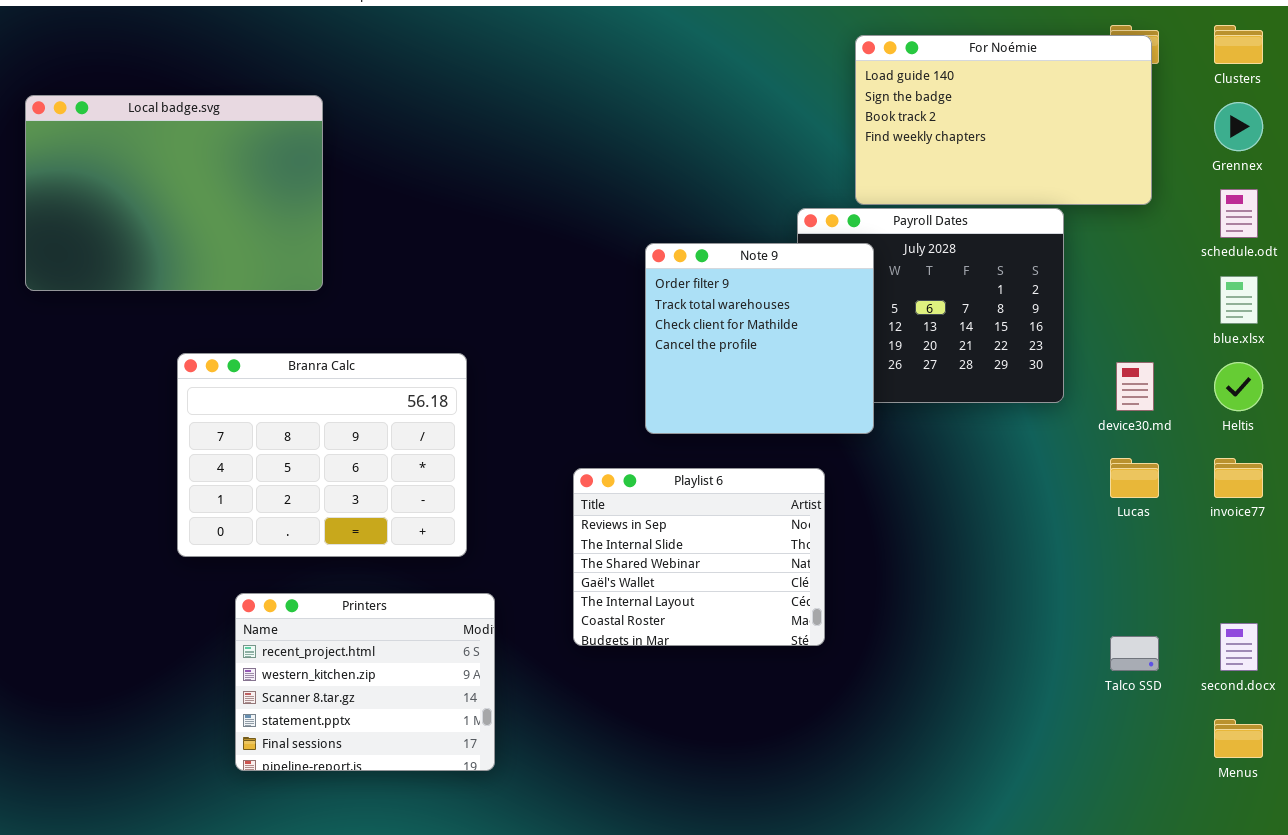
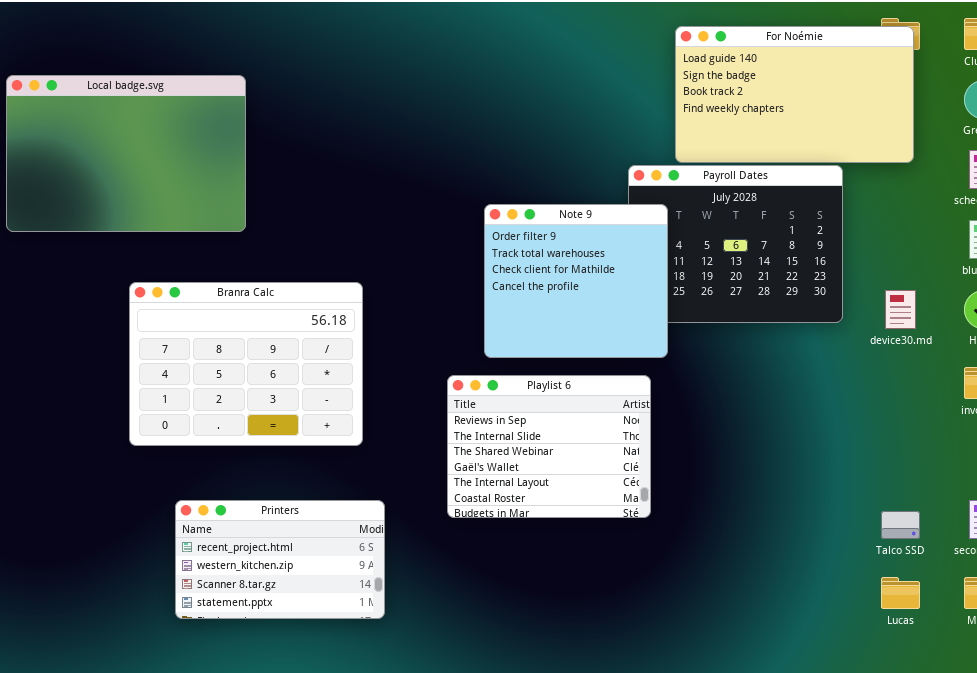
Note 9: [645,243,874,434] -> [484,204,668,358], moved
Lucas: [1110,458,1159,498] -> [881,577,920,609], moved
Printers: [235,593,495,771] -> [175,500,385,619], resized

